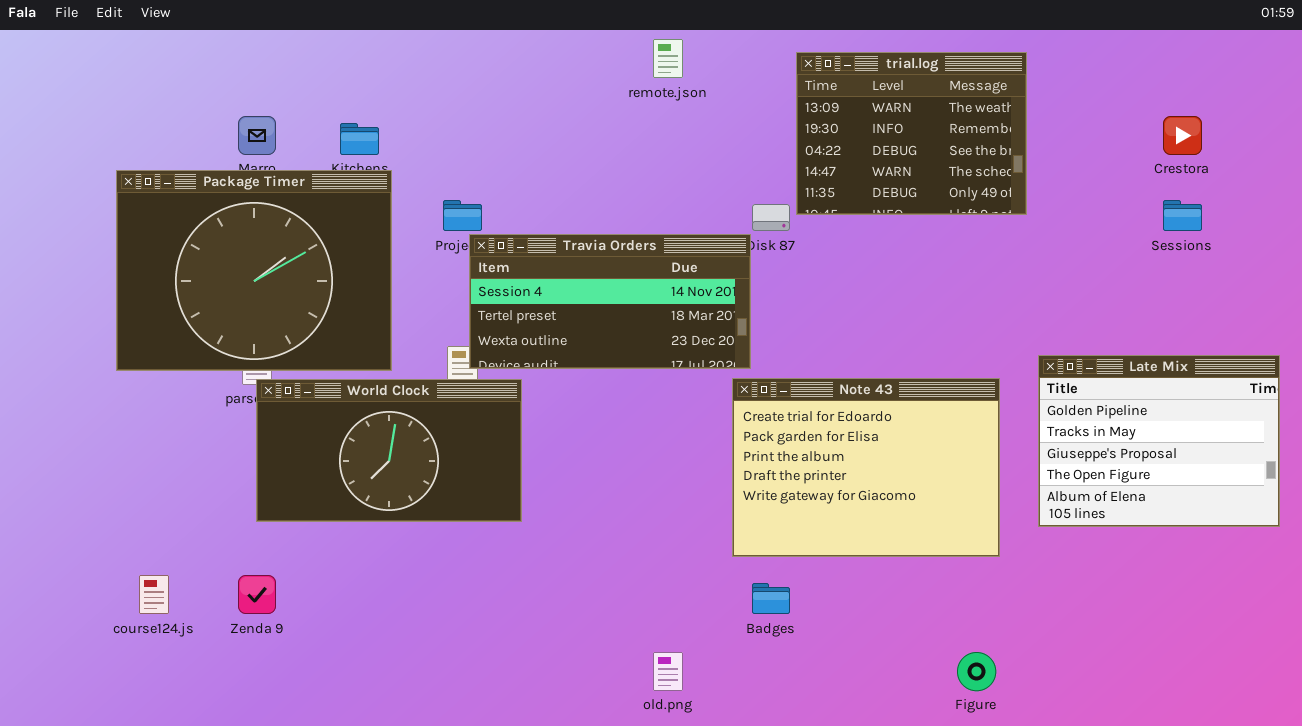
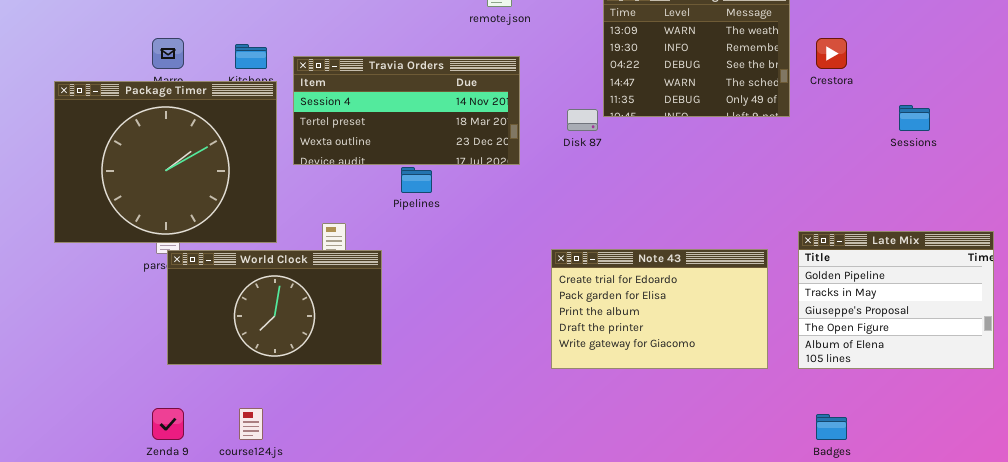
Crestora: [1163,116,1202,155] -> [816,38,847,69], moved
Travia Orders: [469,234,751,369] -> [293,56,520,165], moved
Note 43: [732,378,1000,557] -> [551,249,768,369], resized
course124.js: [139,575,169,614] -> [239,408,263,440], moved
Badges: [752,583,790,614] -> [816,414,847,440], moved

